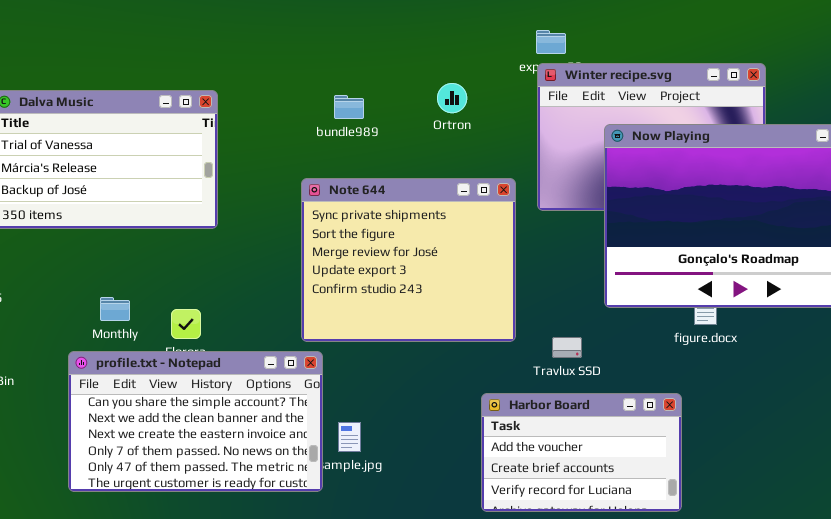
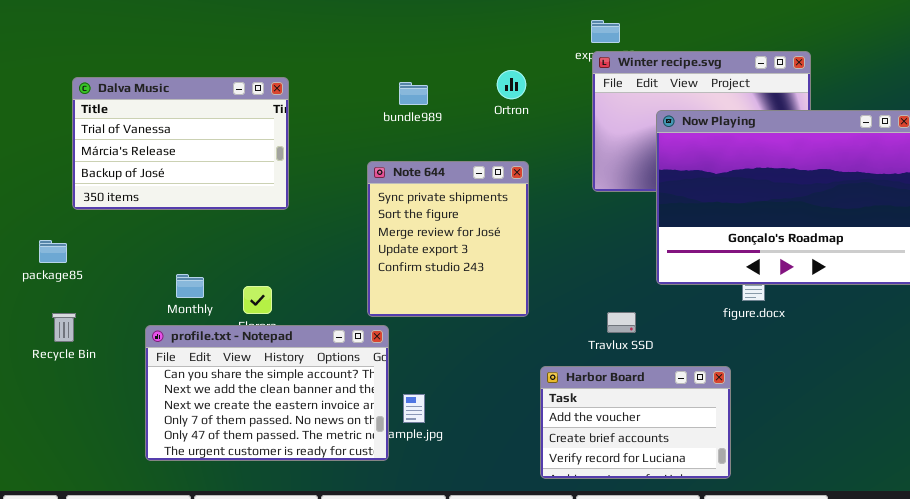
Note 644: [301,178,516,342] -> [367,161,529,317], resized

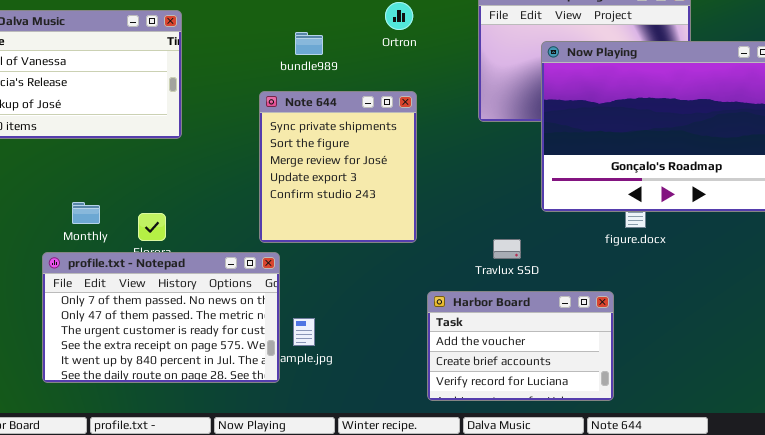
bundle989: [399,82,428,105] -> [295,32,323,55], moved
profile.txt - Notepad: [145,325,389,461] -> [42,252,280,383], scrolled down 3 rows

